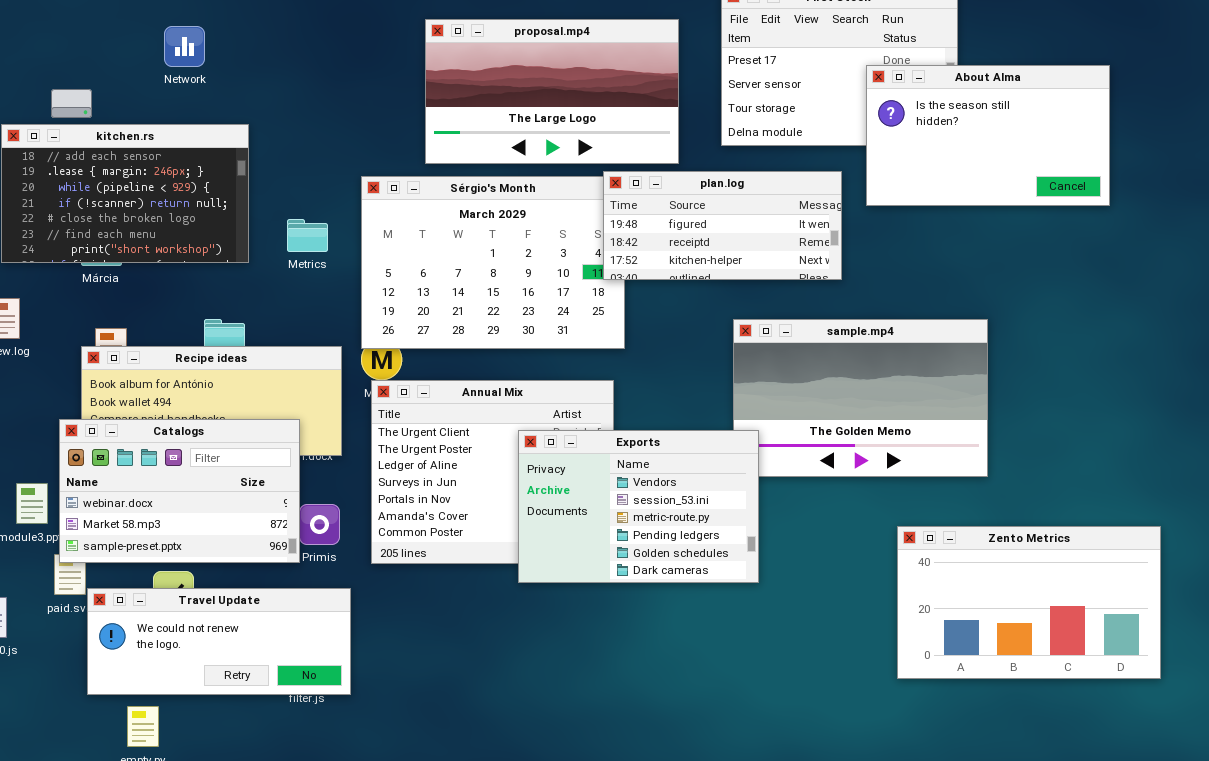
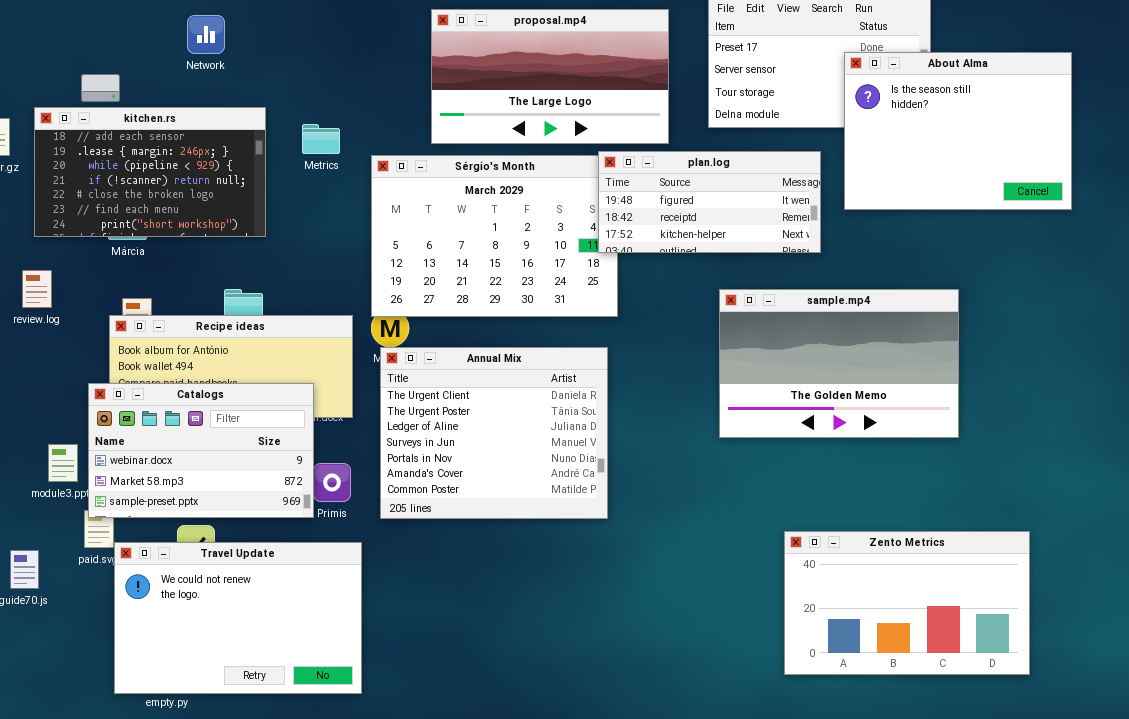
About Alma: [866,65,1110,206] -> [844,52,1072,210], resized
Metrics: [287,219,328,252] -> [302,124,340,154], moved
Exports: [518,430,759,583] -> none, closed
Zento Metrics: [897,526,1161,679] -> [784,531,1030,675], moved
Travel Update: [87,588,351,695] -> [114,542,362,694], resized

